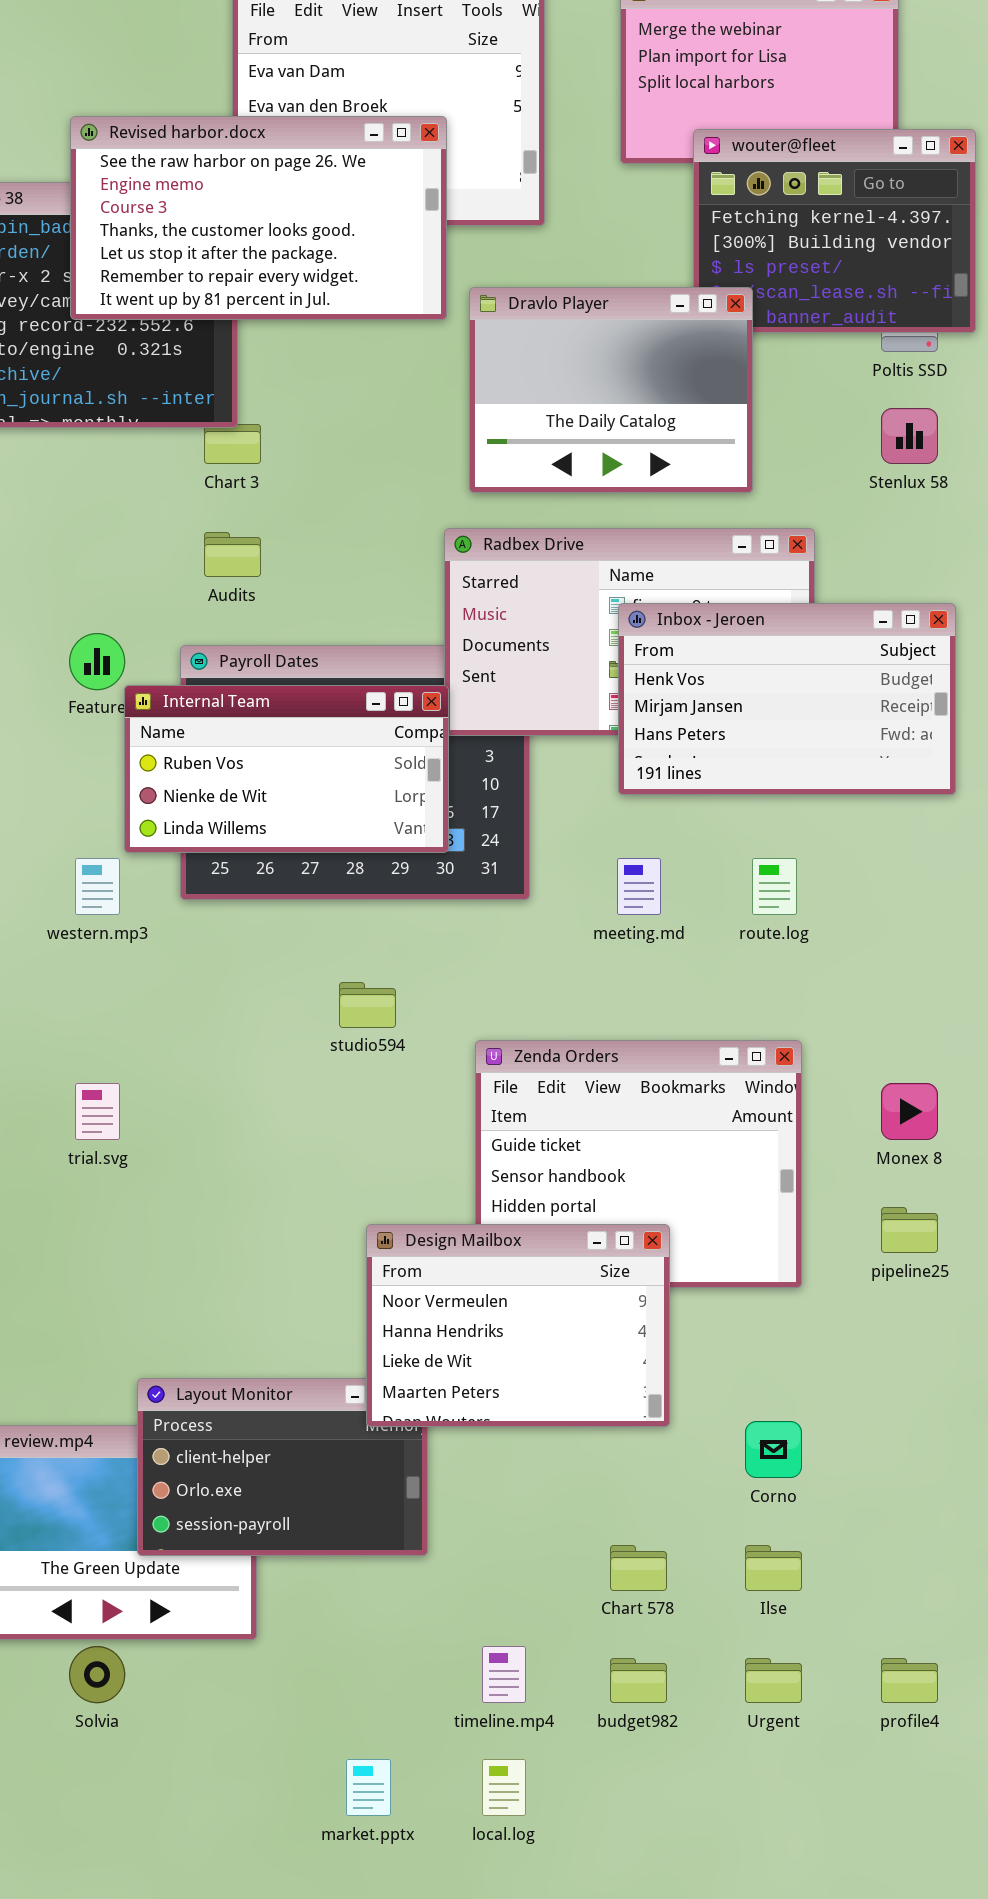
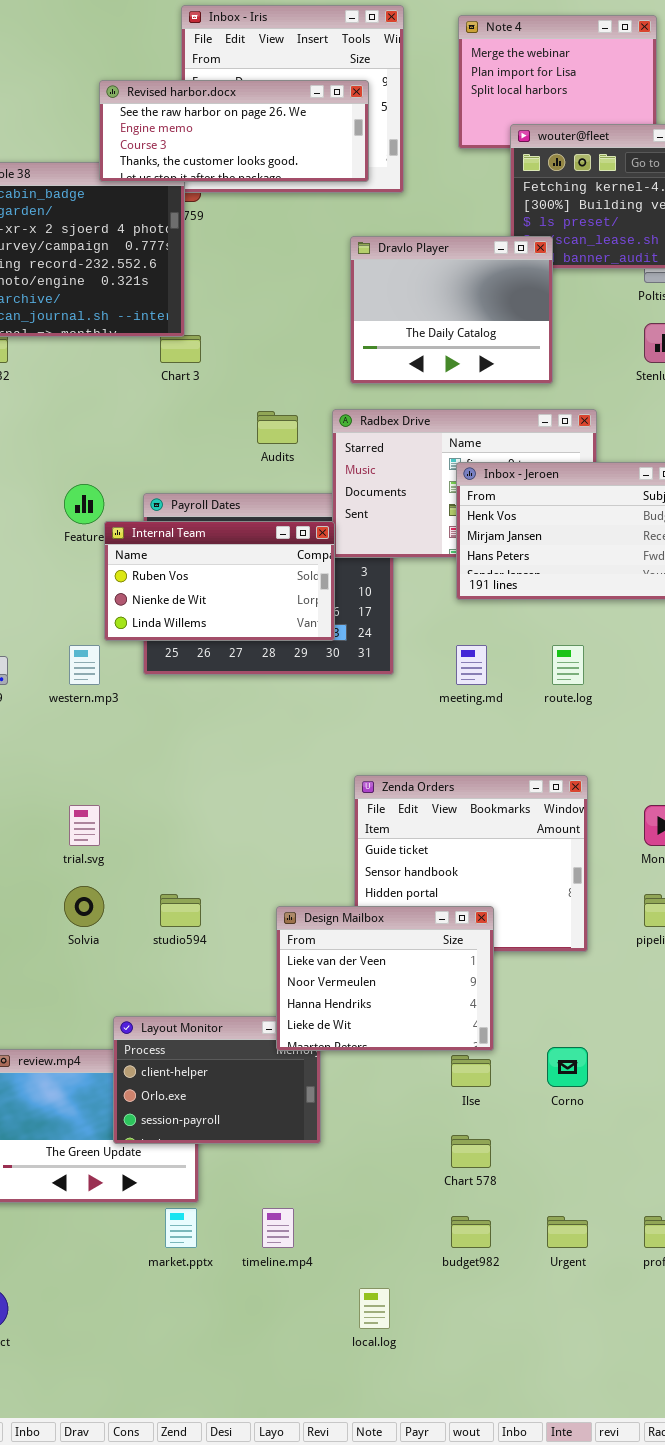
Revised harbor.docx: [70,116,447,320] -> [99,80,369,182], moved, resized
Audits: [204,532,261,577] -> [257,411,298,444], moved
studio594: [339,982,396,1028] -> [160,894,201,927], moved
Design Mailbox: [366,1224,670,1427] -> [276,906,494,1051], scrolled up 1 row
Ilse: [745,1545,802,1591] -> [451,1055,491,1087], moved
Solvia: [69,1646,125,1703] -> [64,886,104,927], moved
timeline.mp4: [482,1646,526,1703] -> [262,1208,294,1248], moved
market.pptx: [346,1759,391,1816] -> [165,1208,197,1248], moved

